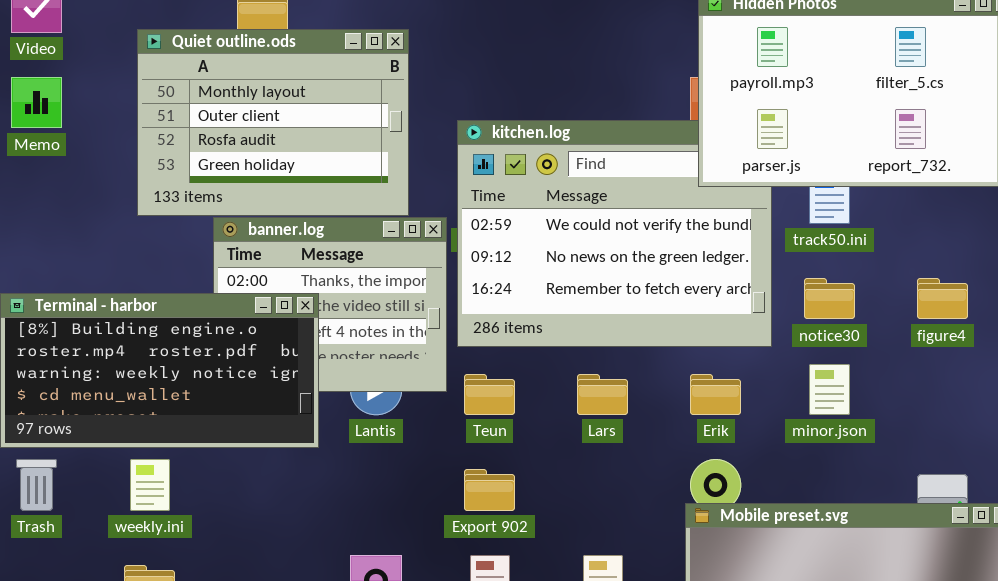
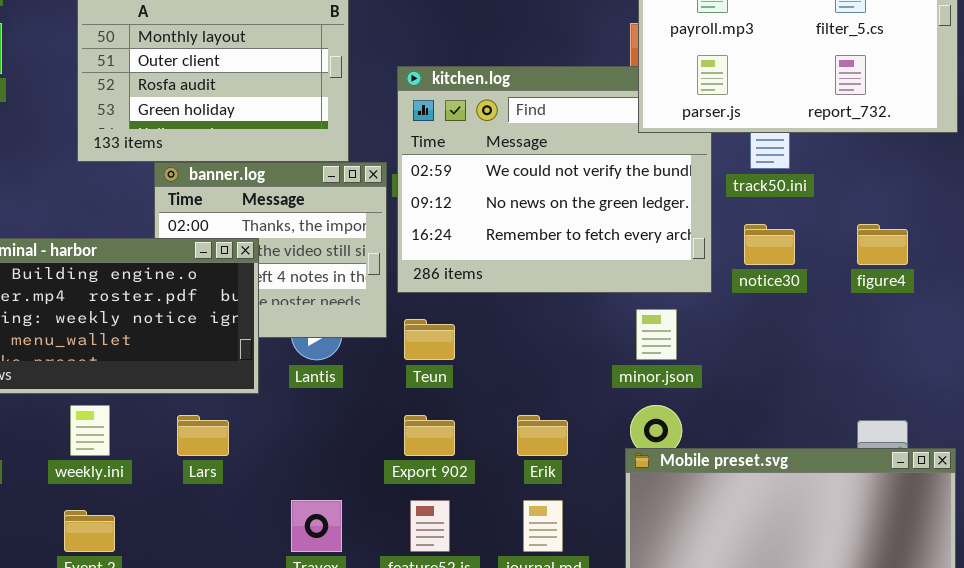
minor.json: [809,364,850,415] -> [636,309,677,360], moved
Lars: [577,374,628,415] -> [177,415,229,456], moved
Erik: [690,374,741,415] -> [517,415,568,456], moved

